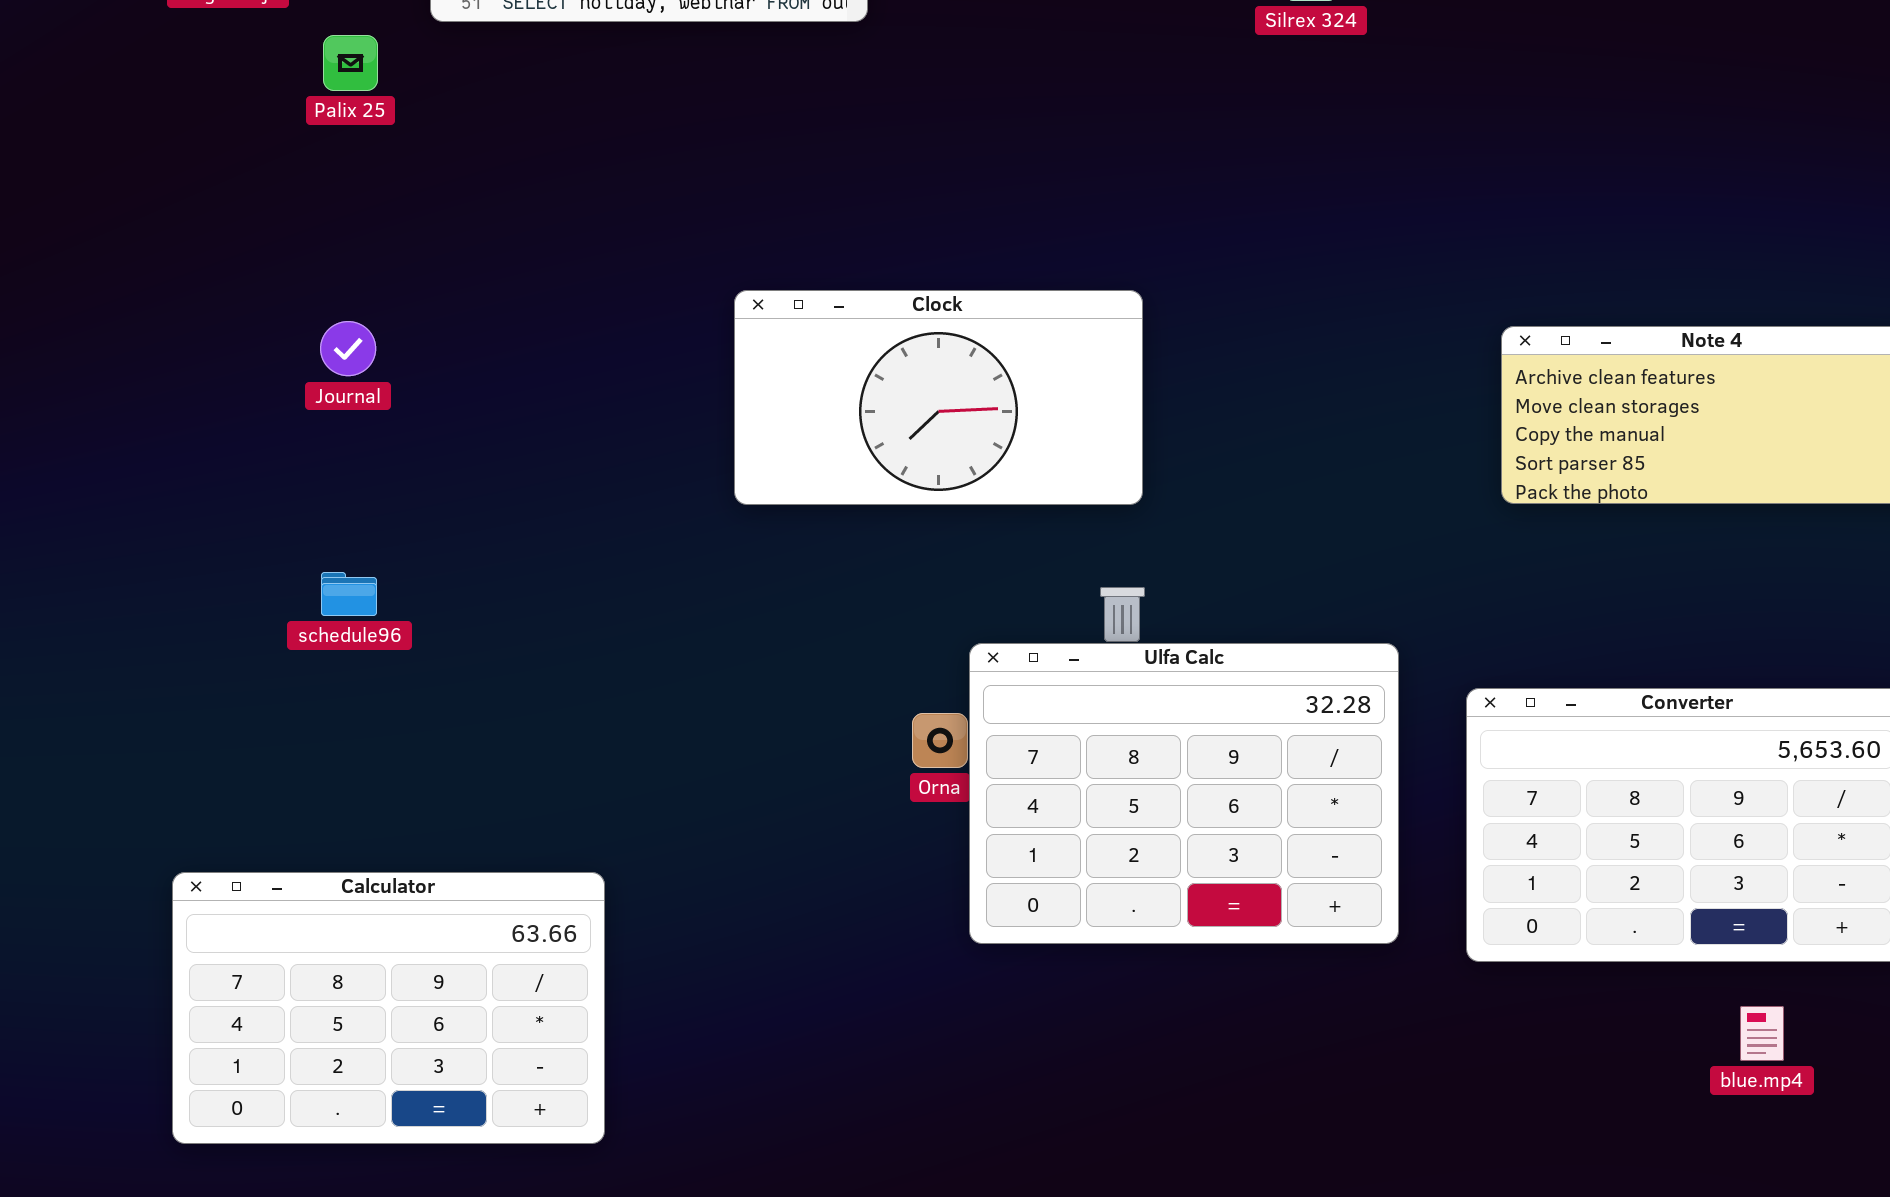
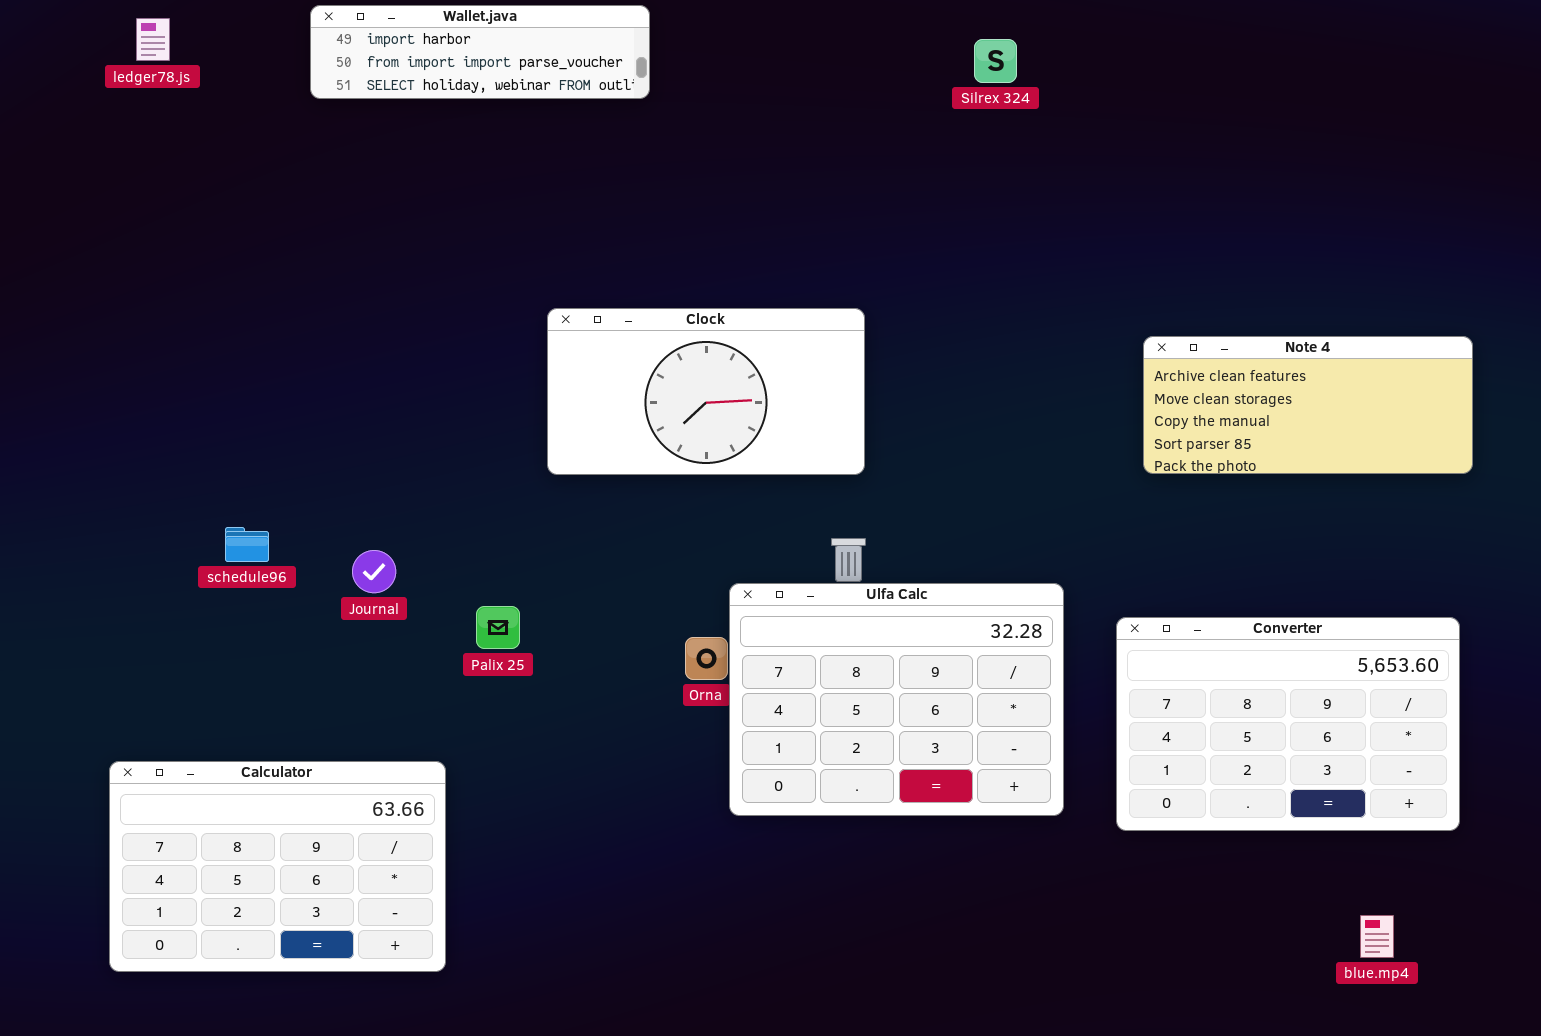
Palix 25: [323,35,378,91] -> [476,606,520,649], moved
Journal: [320,321,376,376] -> [352,550,396,593], moved
blue.mp4: [1740,1006,1784,1061] -> [1360,915,1394,958], moved

